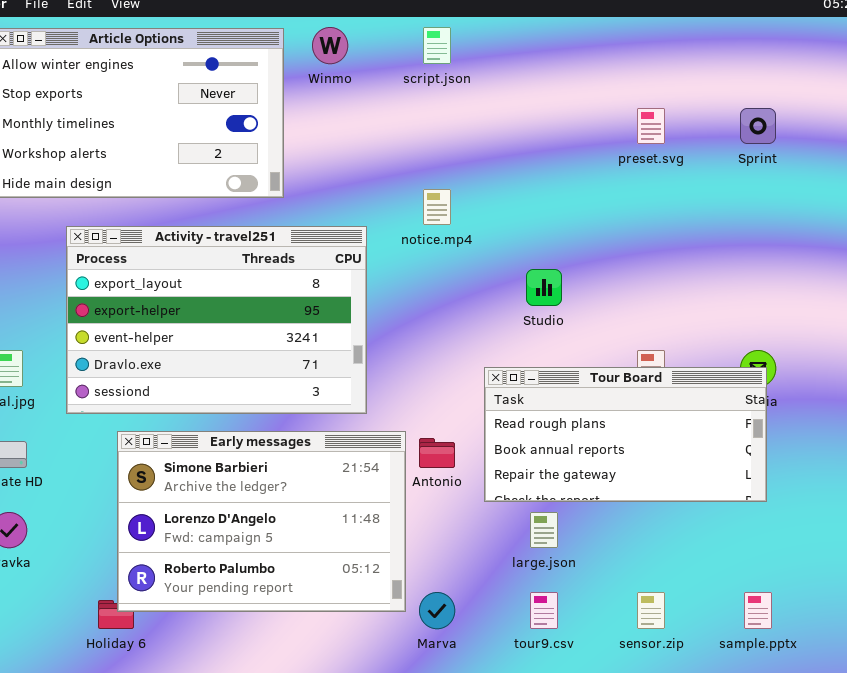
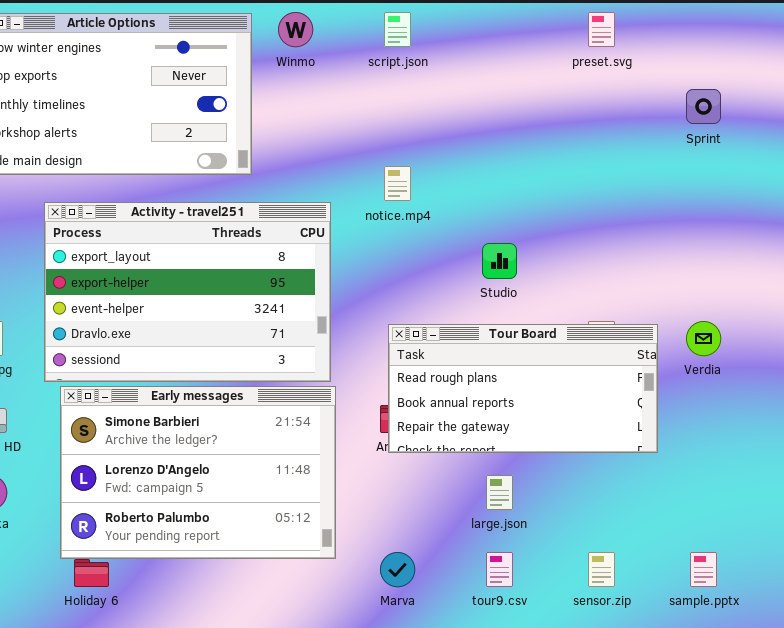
preset.svg: [637,108,665,144] -> [588,12,615,47], moved
Tour Board: [484,367,767,502] -> [388,324,658,453], moved
Early messages: [117,431,406,612] -> [60,386,336,559], moved

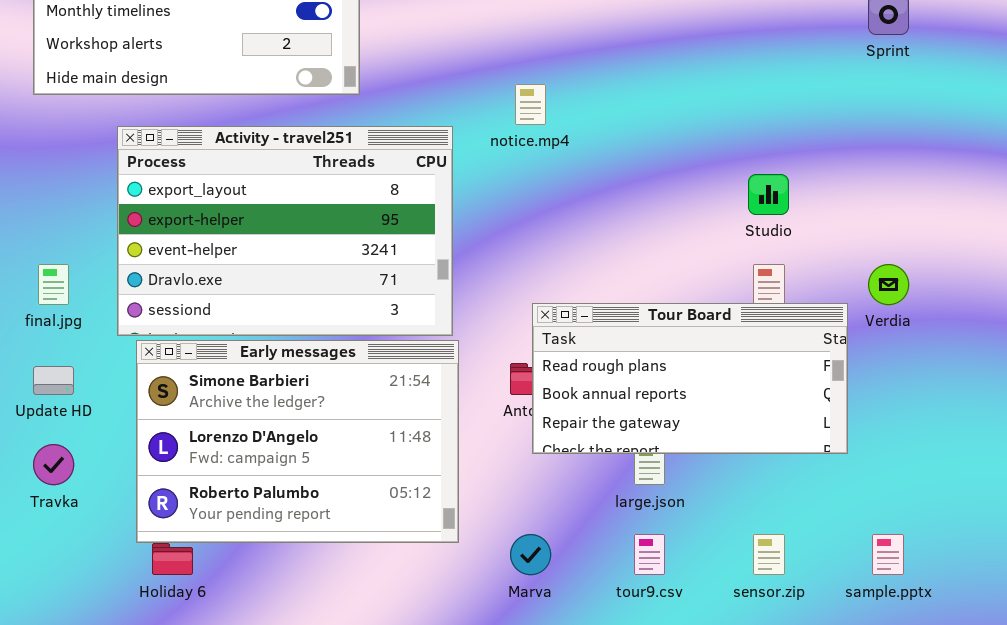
Studio: [482,243,517,279] -> [748,174,789,215], moved
Tour Board: [388,324,658,453] -> [532,303,848,454], moved

